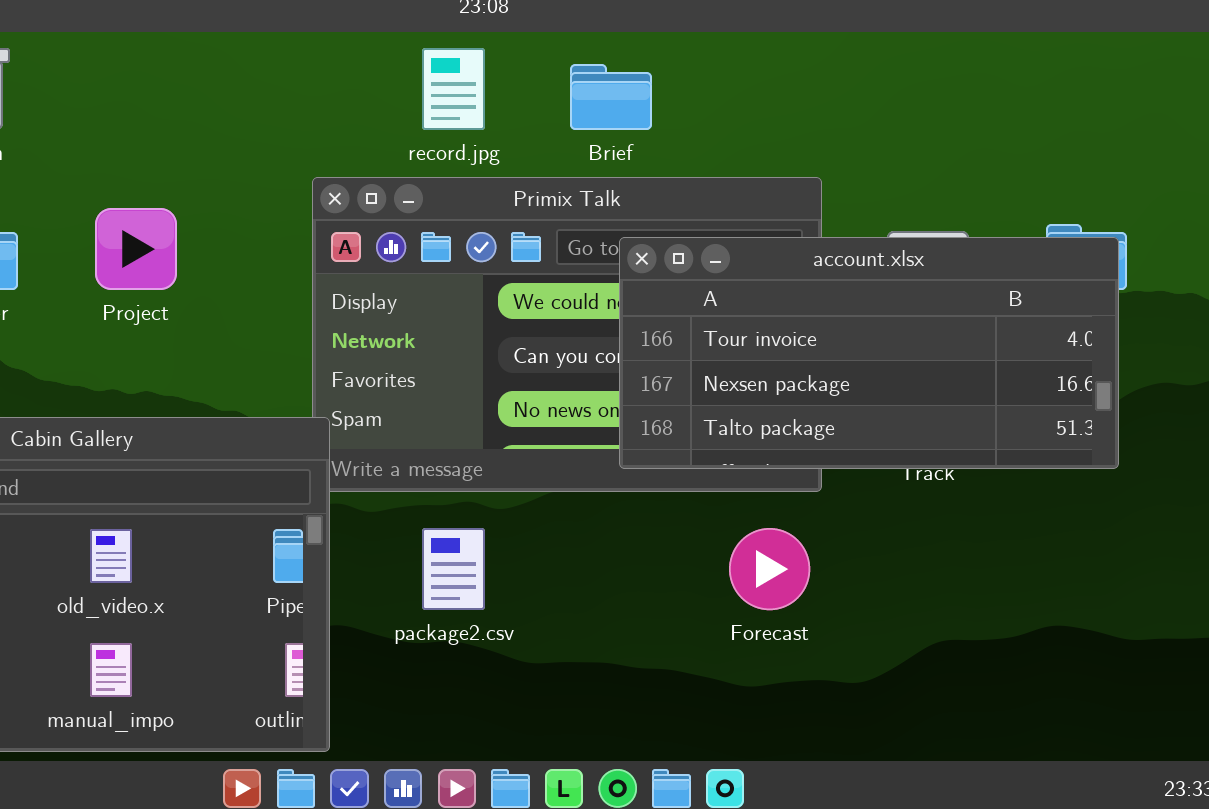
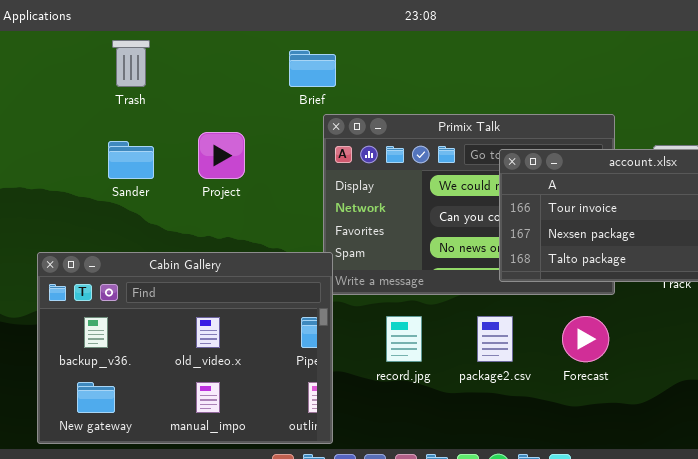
record.jpg: [422,48,485,130] -> [386,316,422,362], moved
Brief: [570,64,652,130] -> [289,50,336,87], moved
package2.csv: [422,528,485,610] -> [477,316,513,362], moved

